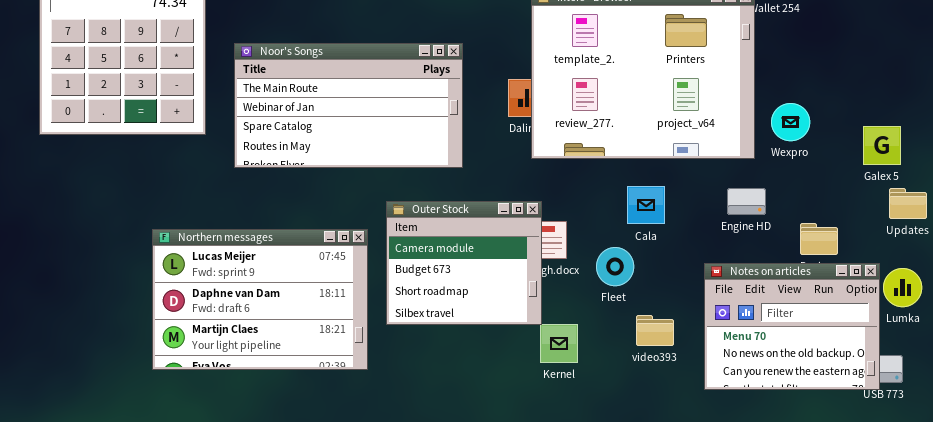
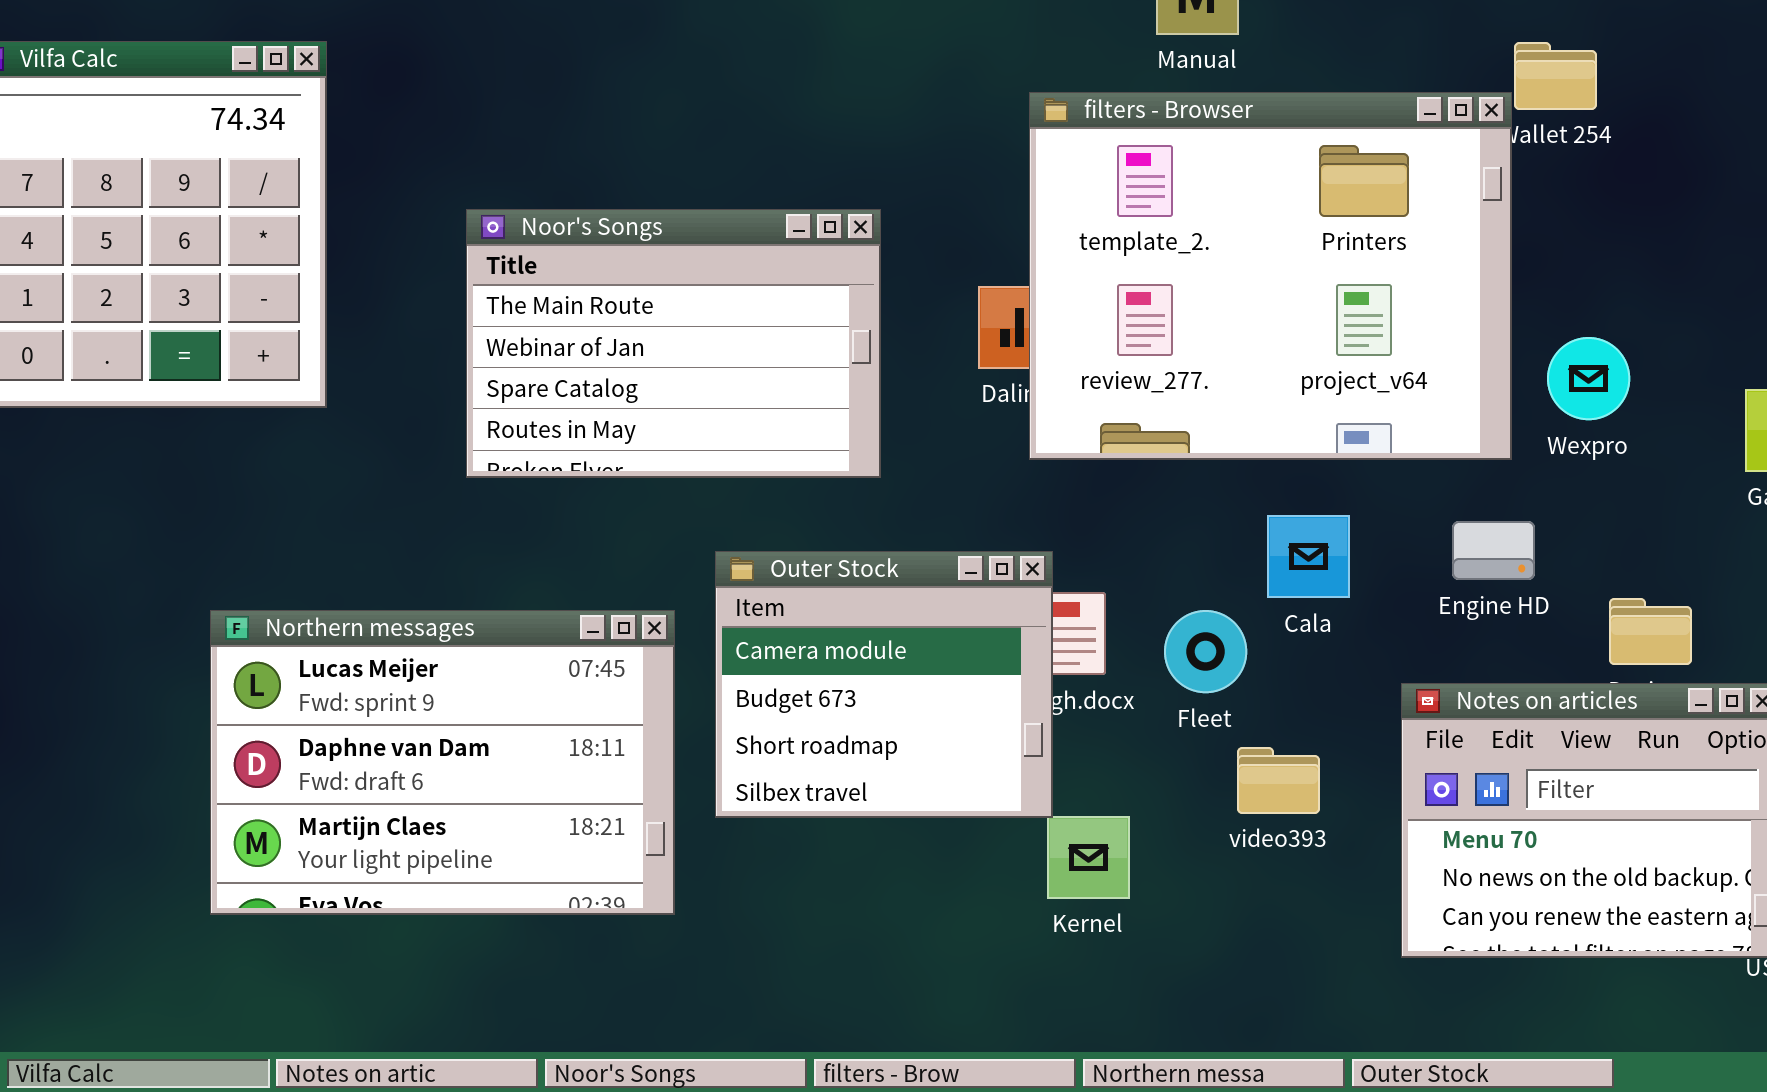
Noor's Songs: [234,43,463,168] -> [466,209,881,478], resized
Cala: [627,186,665,224] -> [1267,515,1350,598], moved
Fleet: [596,247,634,286] -> [1164,610,1247,693], moved
video393: [636,315,674,346] -> [1237,747,1320,814], moved

